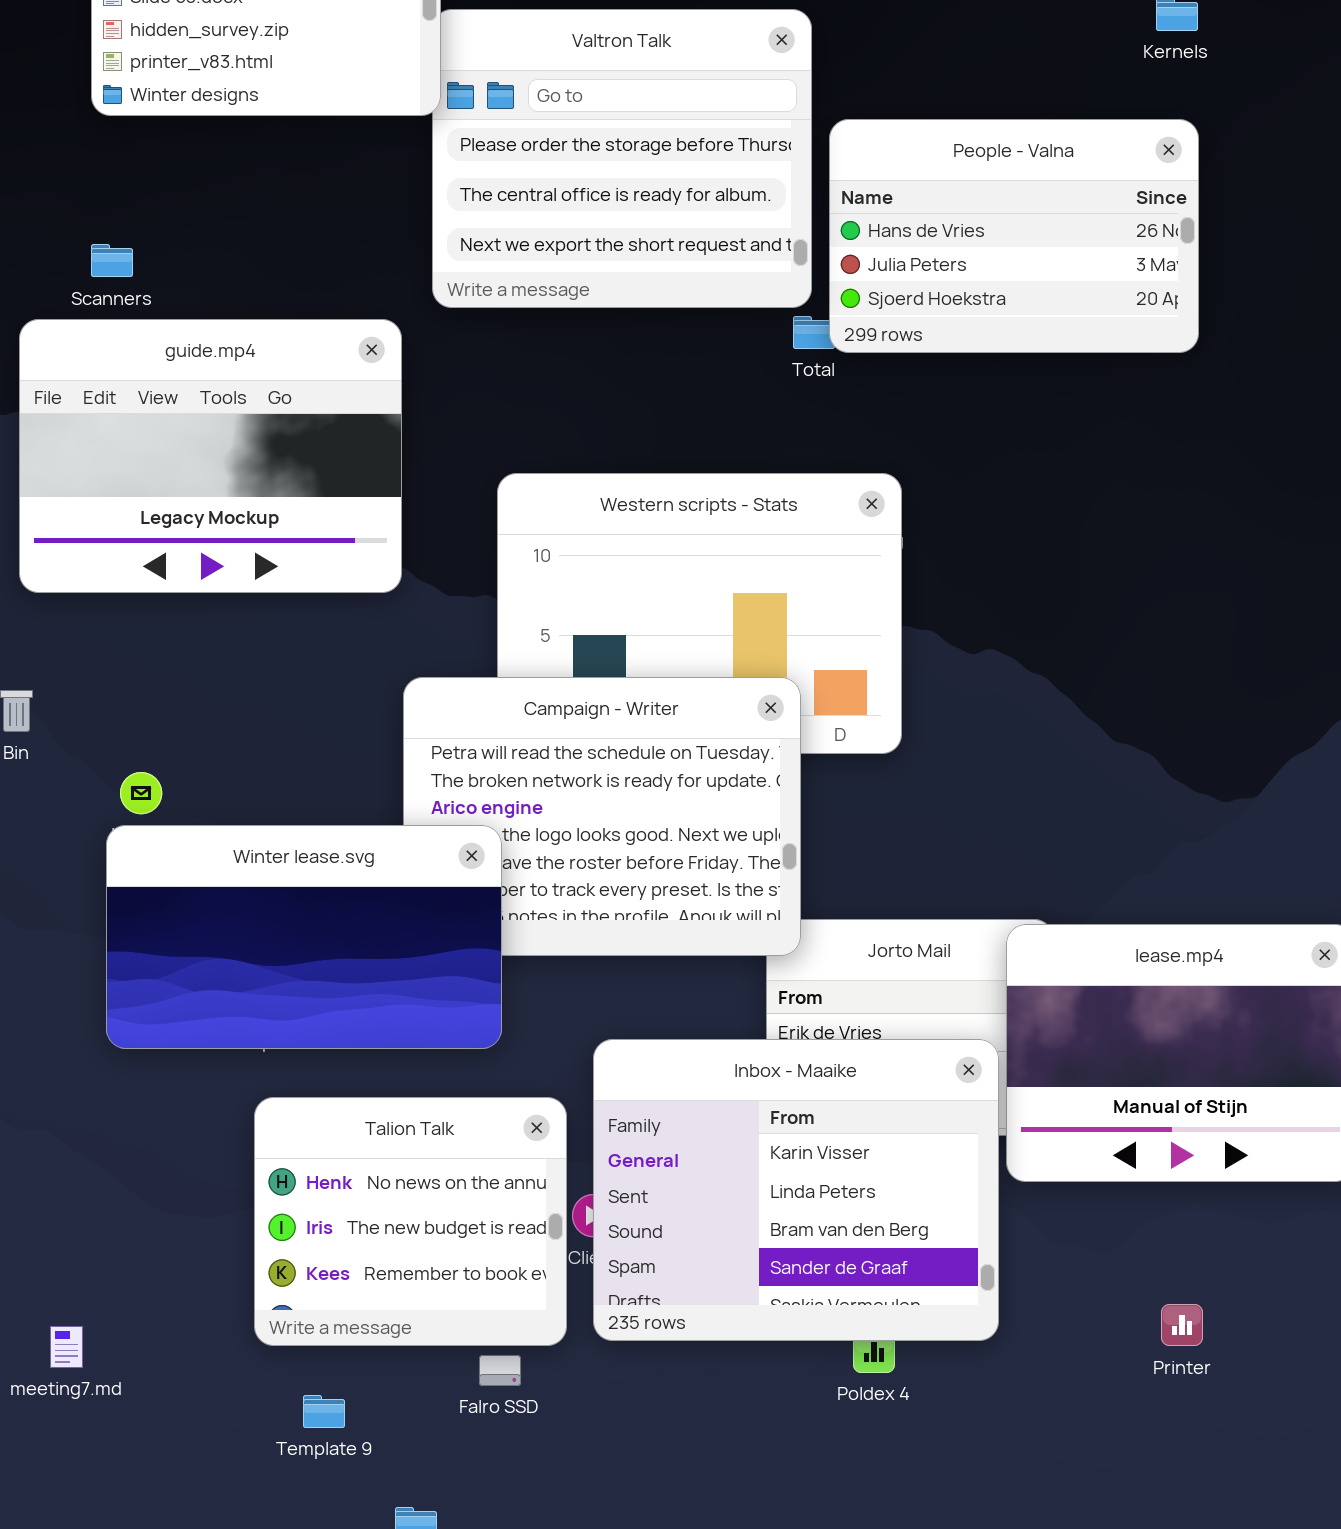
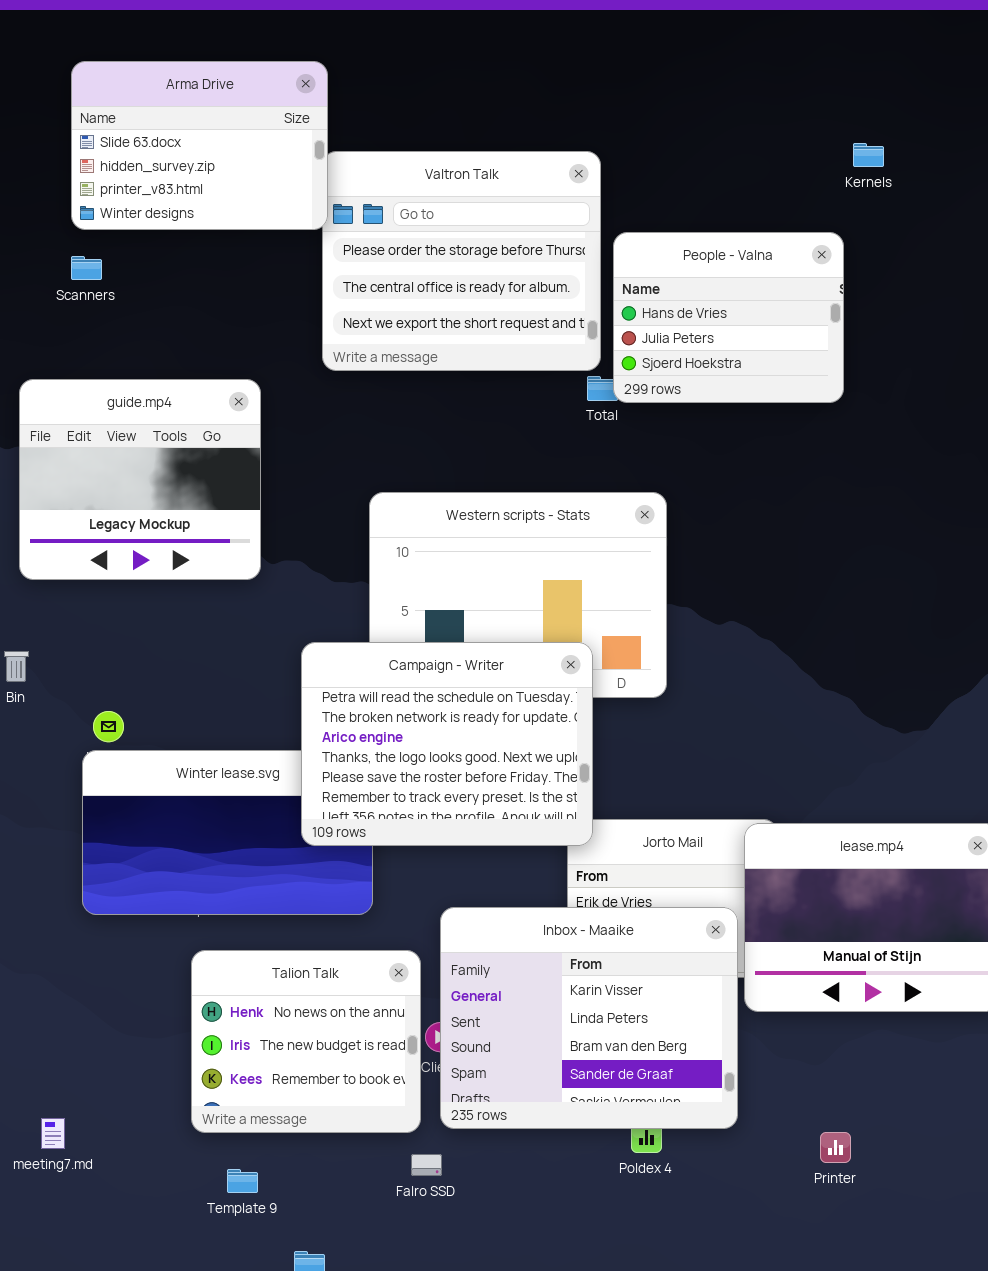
People - Valna: [829,119,1199,353] -> [613,232,844,403], resized
Scanners: [91,244,133,277] -> [71,256,102,280], moved
guide.mp4: [19,319,402,593] -> [19,379,261,580], resized
Campaign - Writer: [403,677,801,956] -> [301,642,593,846], raised
Printer: [1161,1304,1203,1346] -> [820,1132,851,1163], moved
Falro SSD: [479,1355,521,1386] -> [411,1154,442,1176], moved

